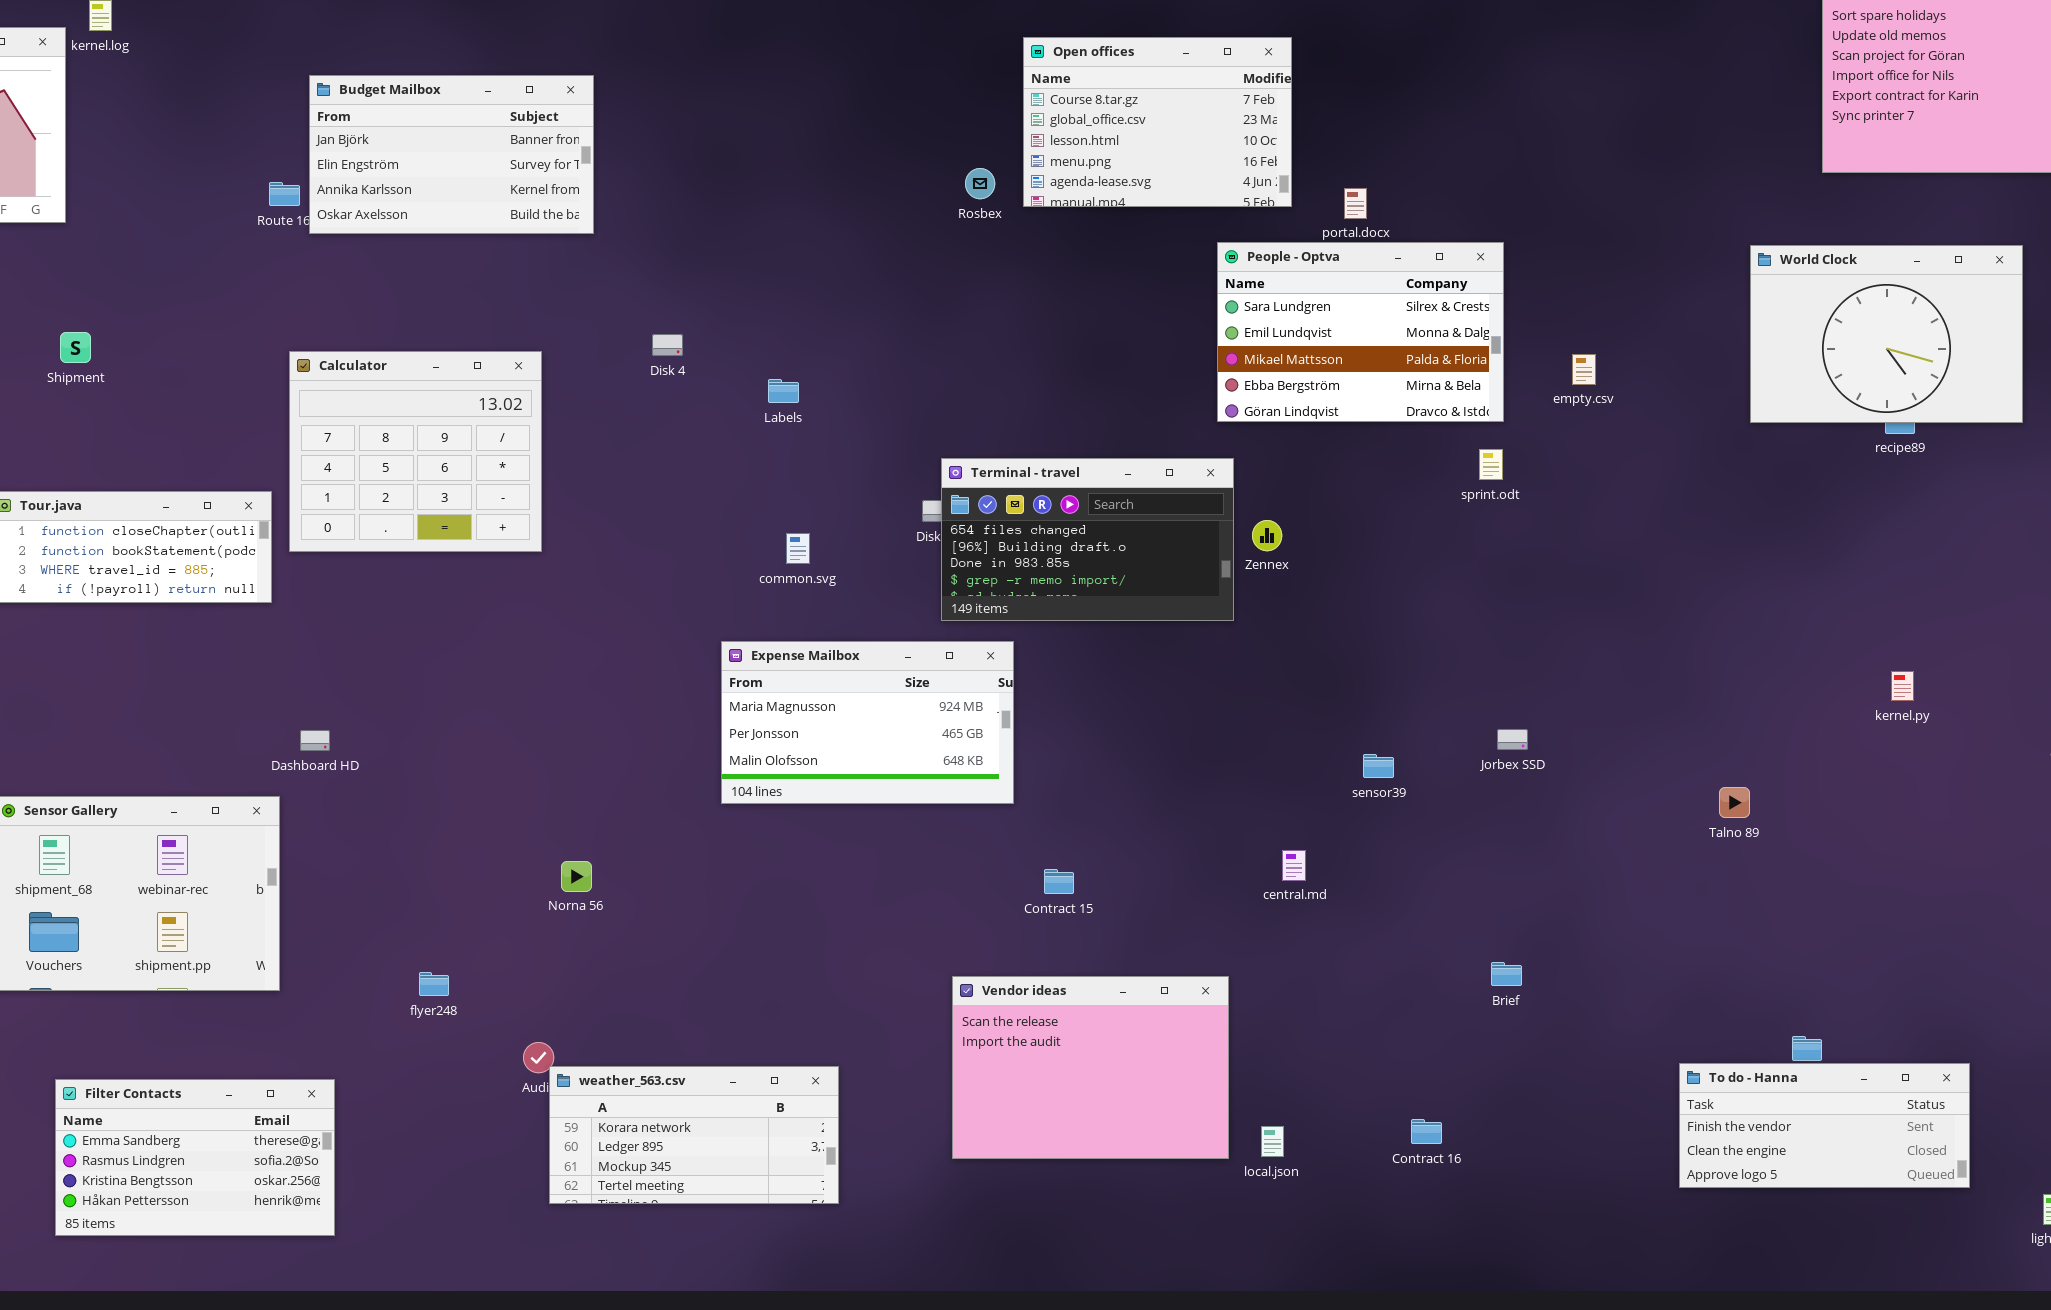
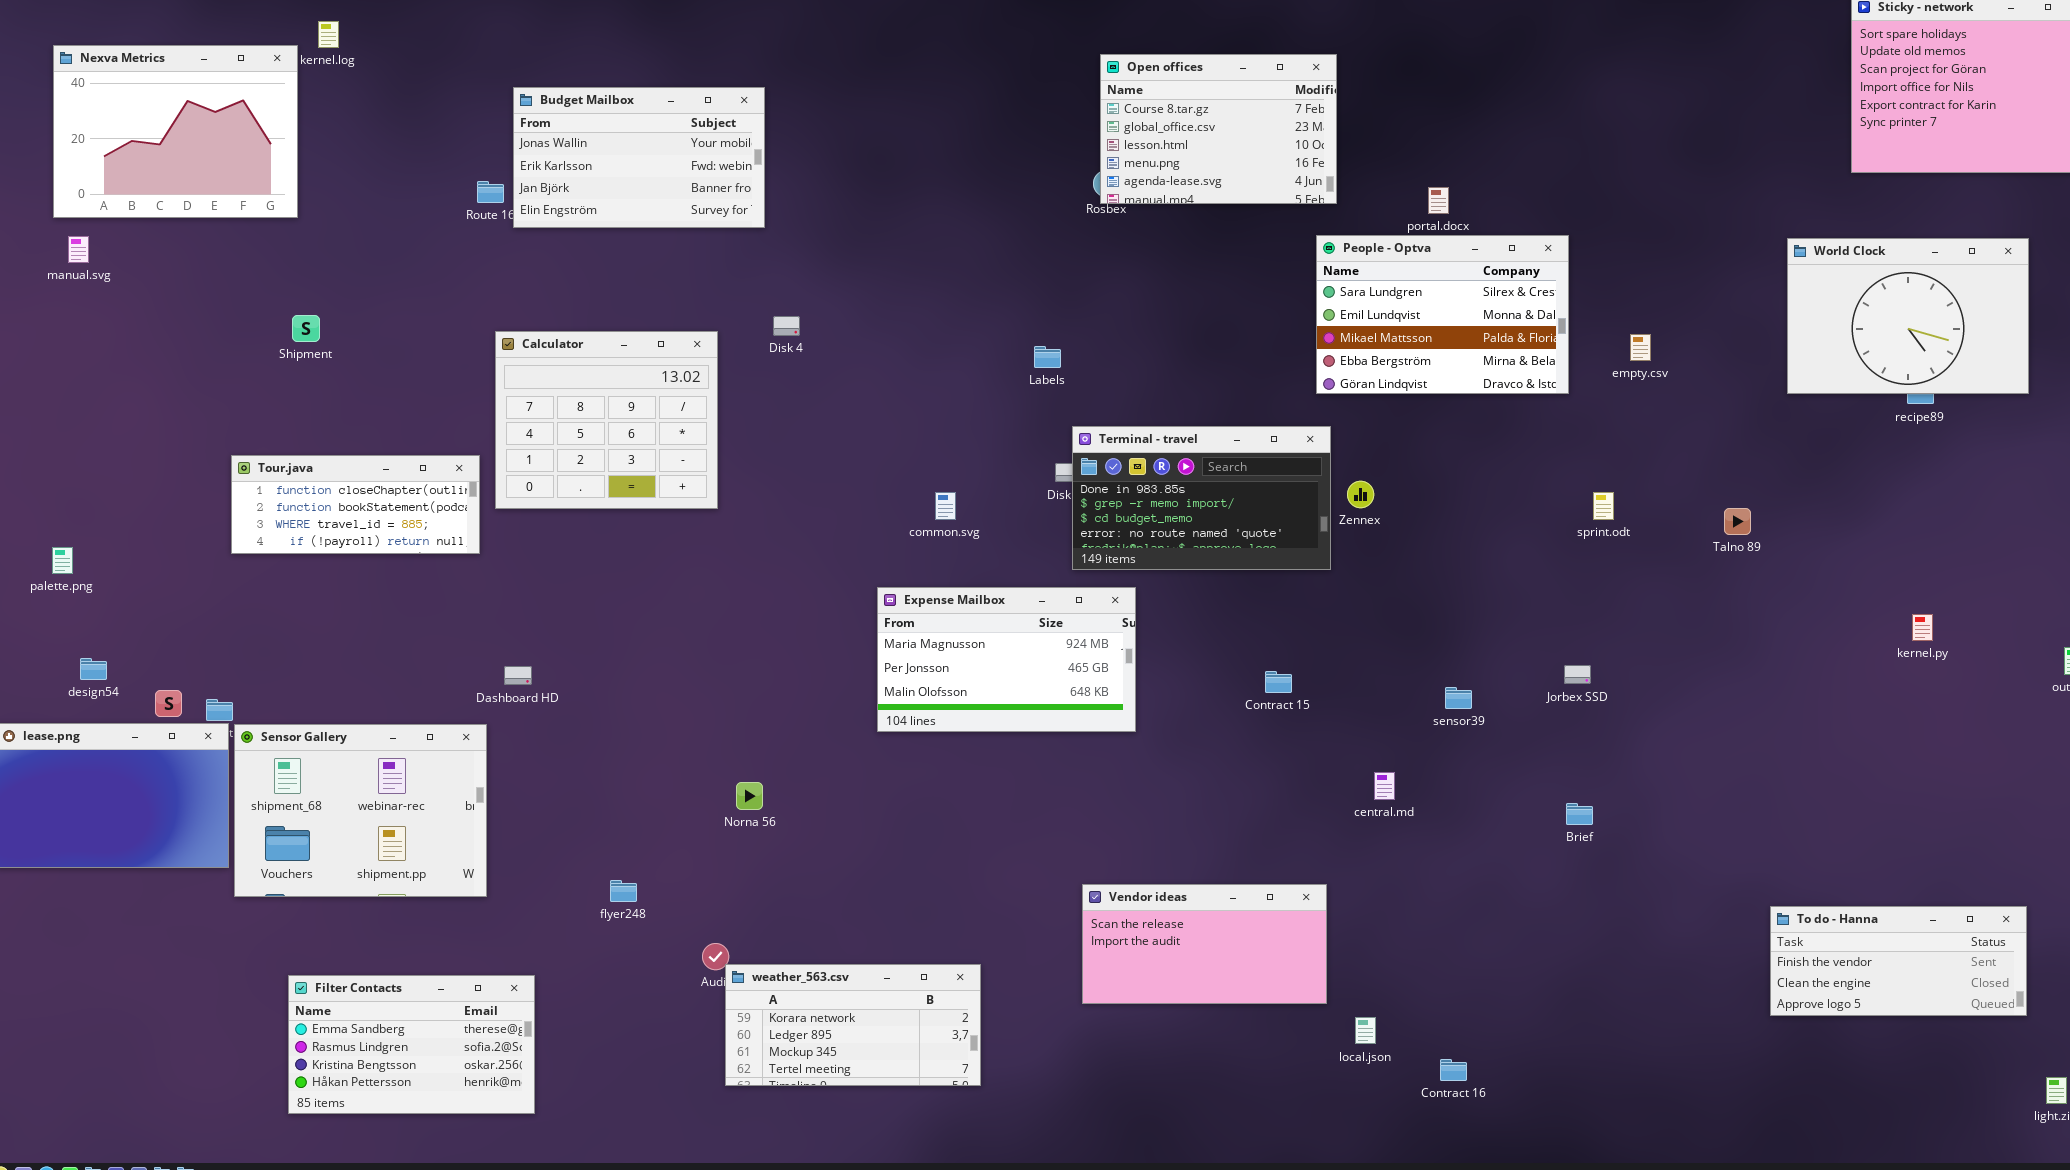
Open offices: [1023,37,1292,207] -> [1100,54,1337,204], moved
Budget Mailbox: [309,75,594,234] -> [513,87,765,228], scrolled up 2 rows
Disk 4: [652,334,683,356] -> [773,316,800,336], moved
Labels: [768,379,799,403] -> [1034,346,1061,368], moved
sprint.odt: [1479,449,1503,480] -> [1593,492,1614,520], moved
Terminal - travel: [941,458,1234,621] -> [1072,426,1331,570], scrolled down 2 rows
Talno 89: [1719,787,1750,818] -> [1724,508,1751,535], moved
Contract 15: [1044,869,1074,894] -> [1265,671,1292,693], moved
Brief: [1491,962,1522,986] -> [1566,803,1593,825], moved
Vendor ideas: [952,976,1229,1159] -> [1082,884,1327,1004], resized
To do - Hanna: [1679,1063,1970,1188] -> [1770,906,2027,1016], moved
Contract 16: [1411,1119,1442,1144] -> [1440,1059,1467,1081], moved

